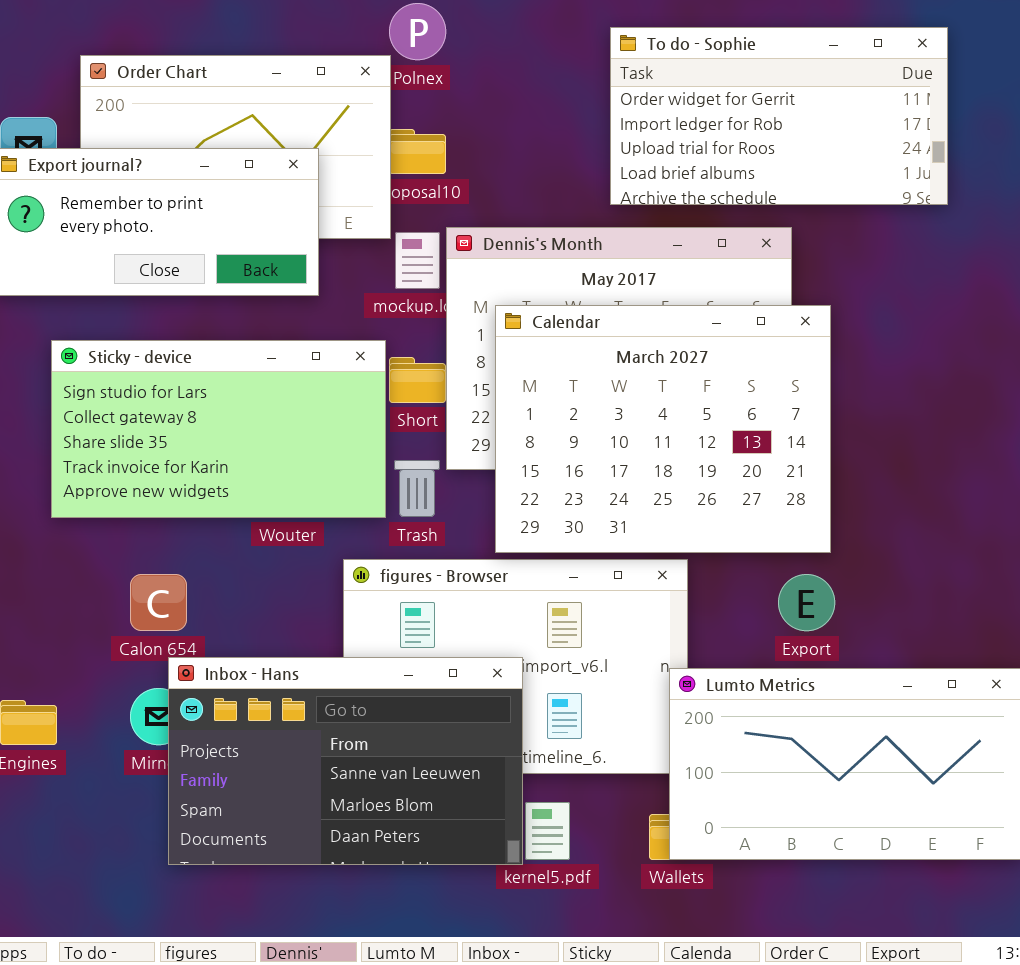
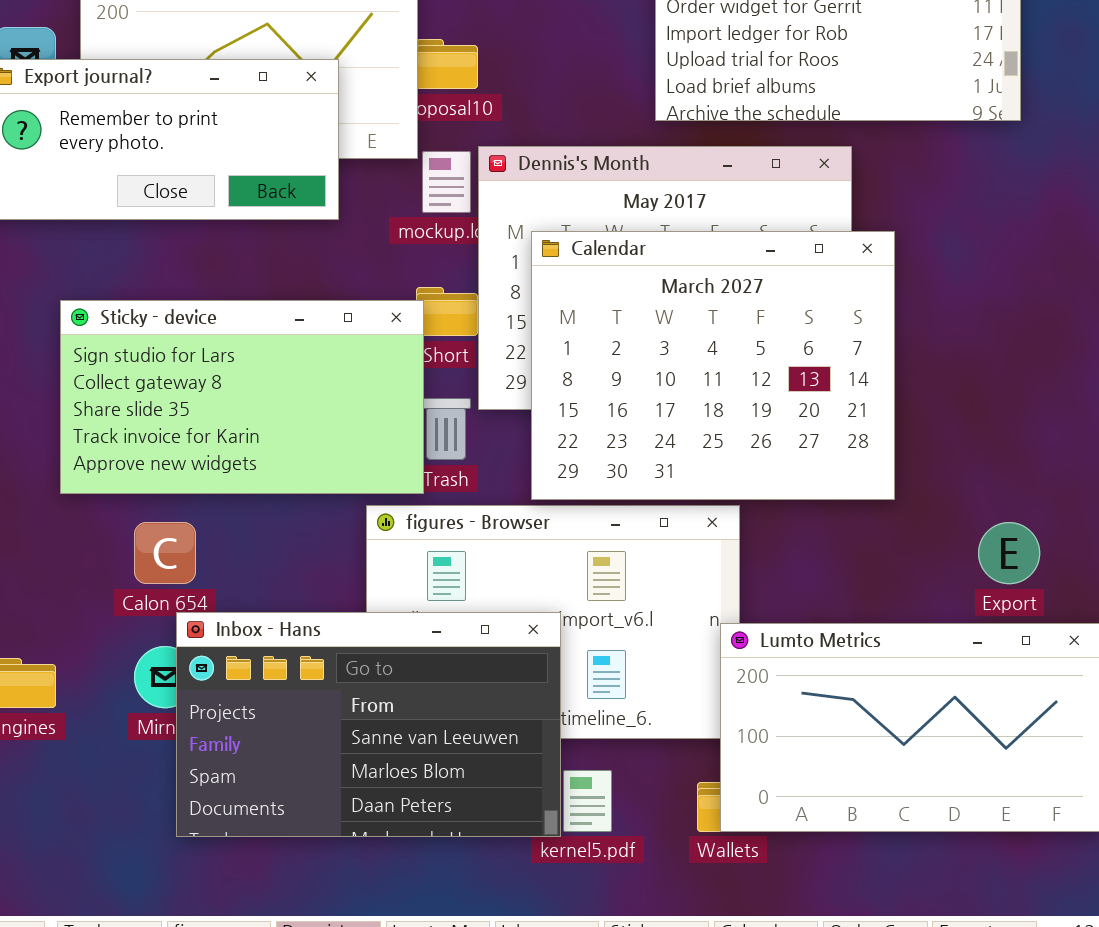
Sticky - device: [51,340,386,518] -> [60,300,424,494], moved
Export: [778,574,835,631] -> [978,522,1040,584], moved

